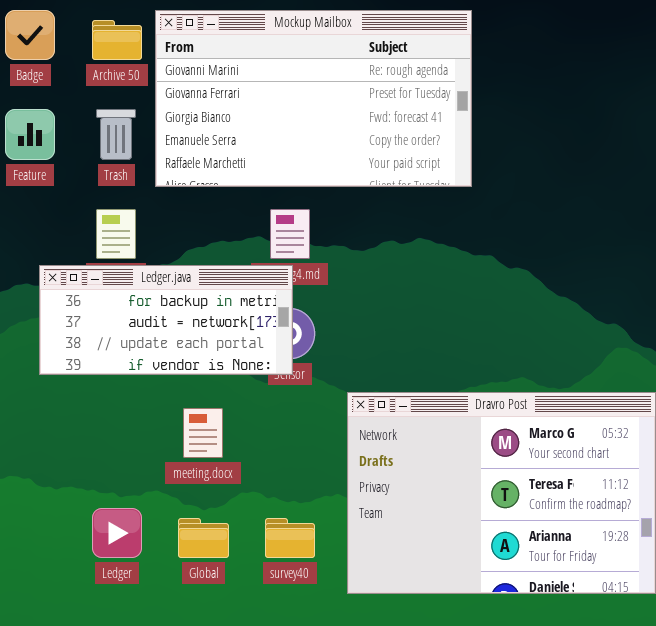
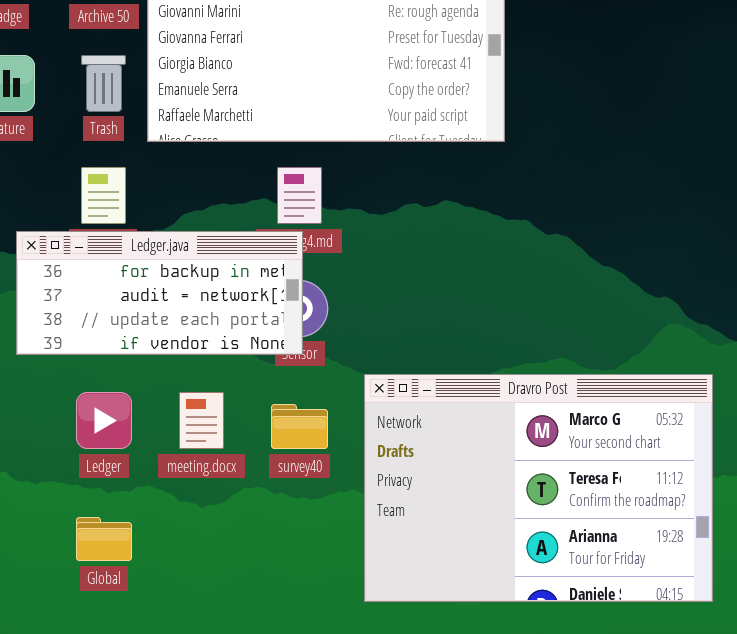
Ledger: [92,508,142,558] -> [76,392,132,449], moved
Global: [178,518,229,558] -> [76,517,132,561], moved
survey40: [265,518,315,558] -> [271,404,328,449], moved

